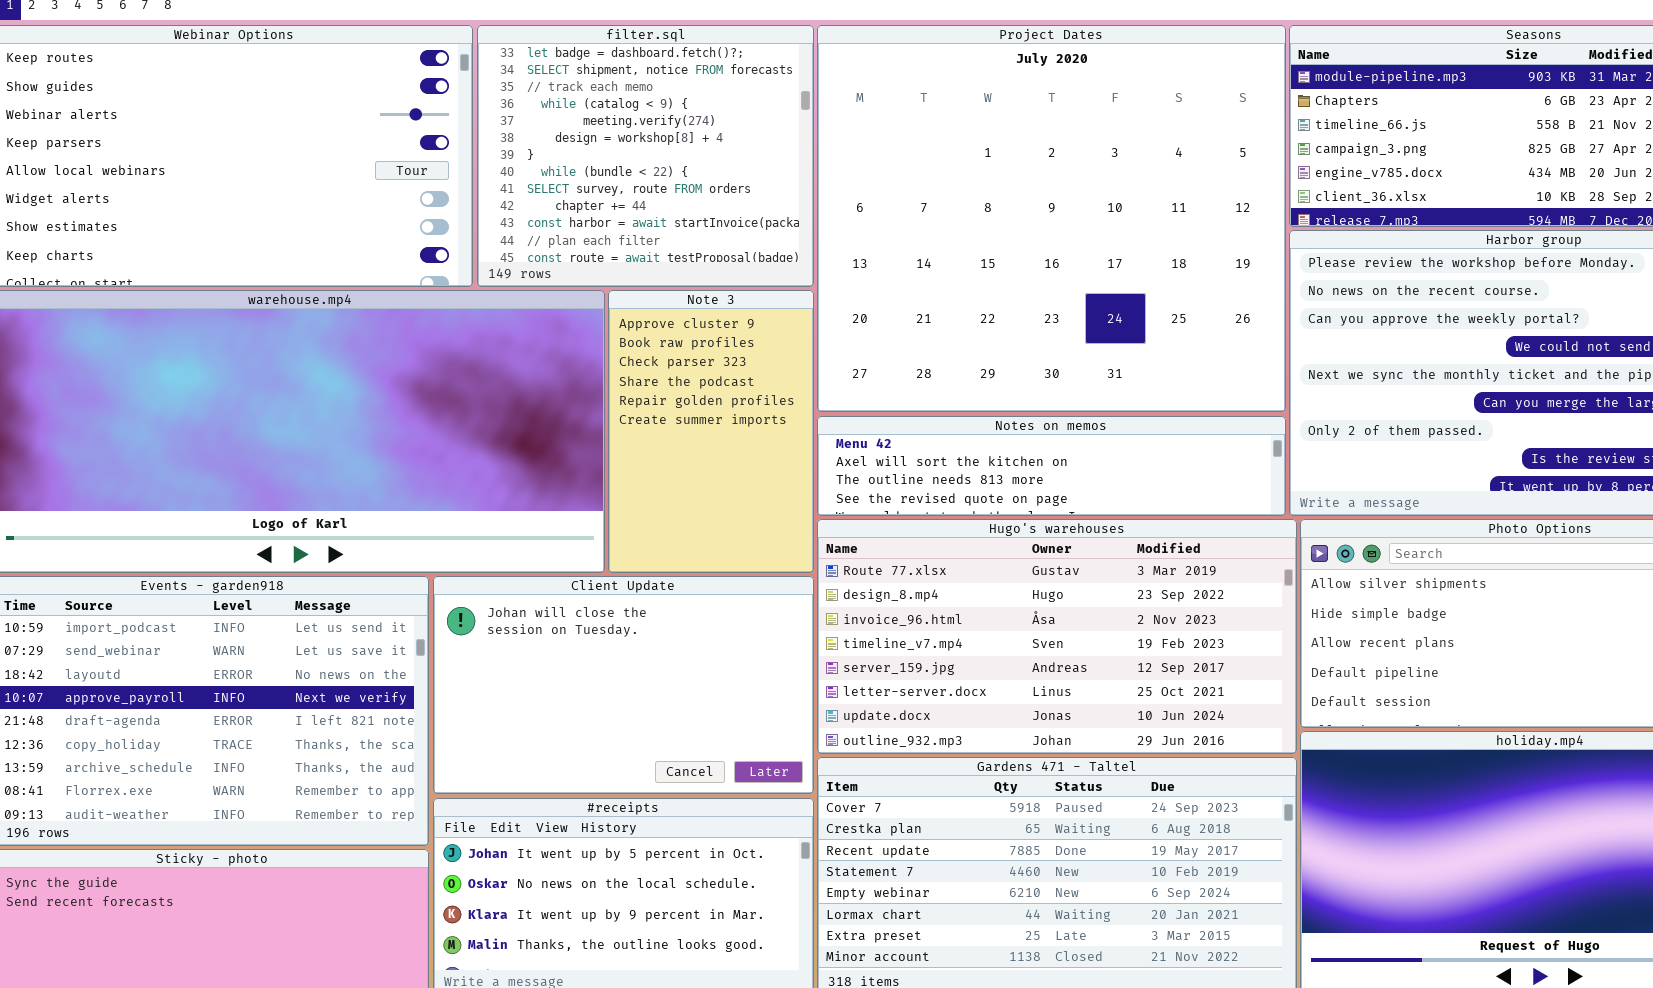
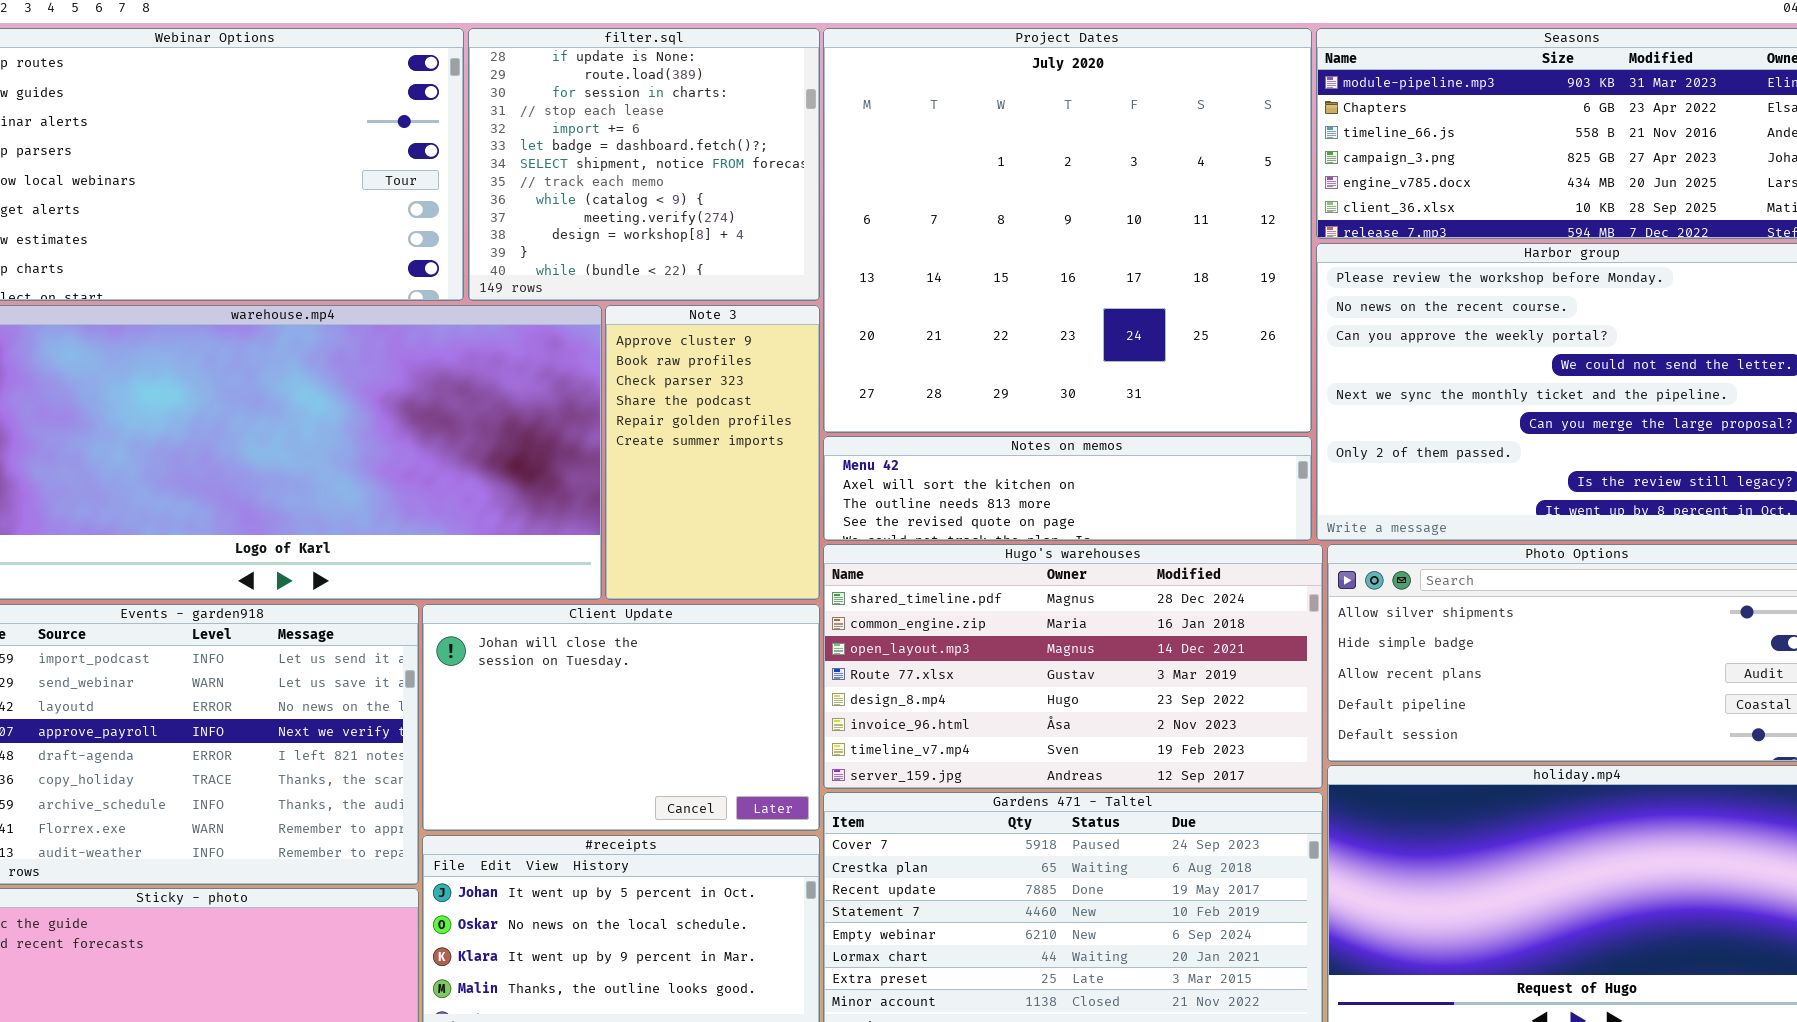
filter.sql: [477,25,814,287] -> [468,28,820,301], scrolled up 5 rows
Hugo's warehouses: [817,519,1297,754] -> [823,544,1323,789], scrolled up 3 rows

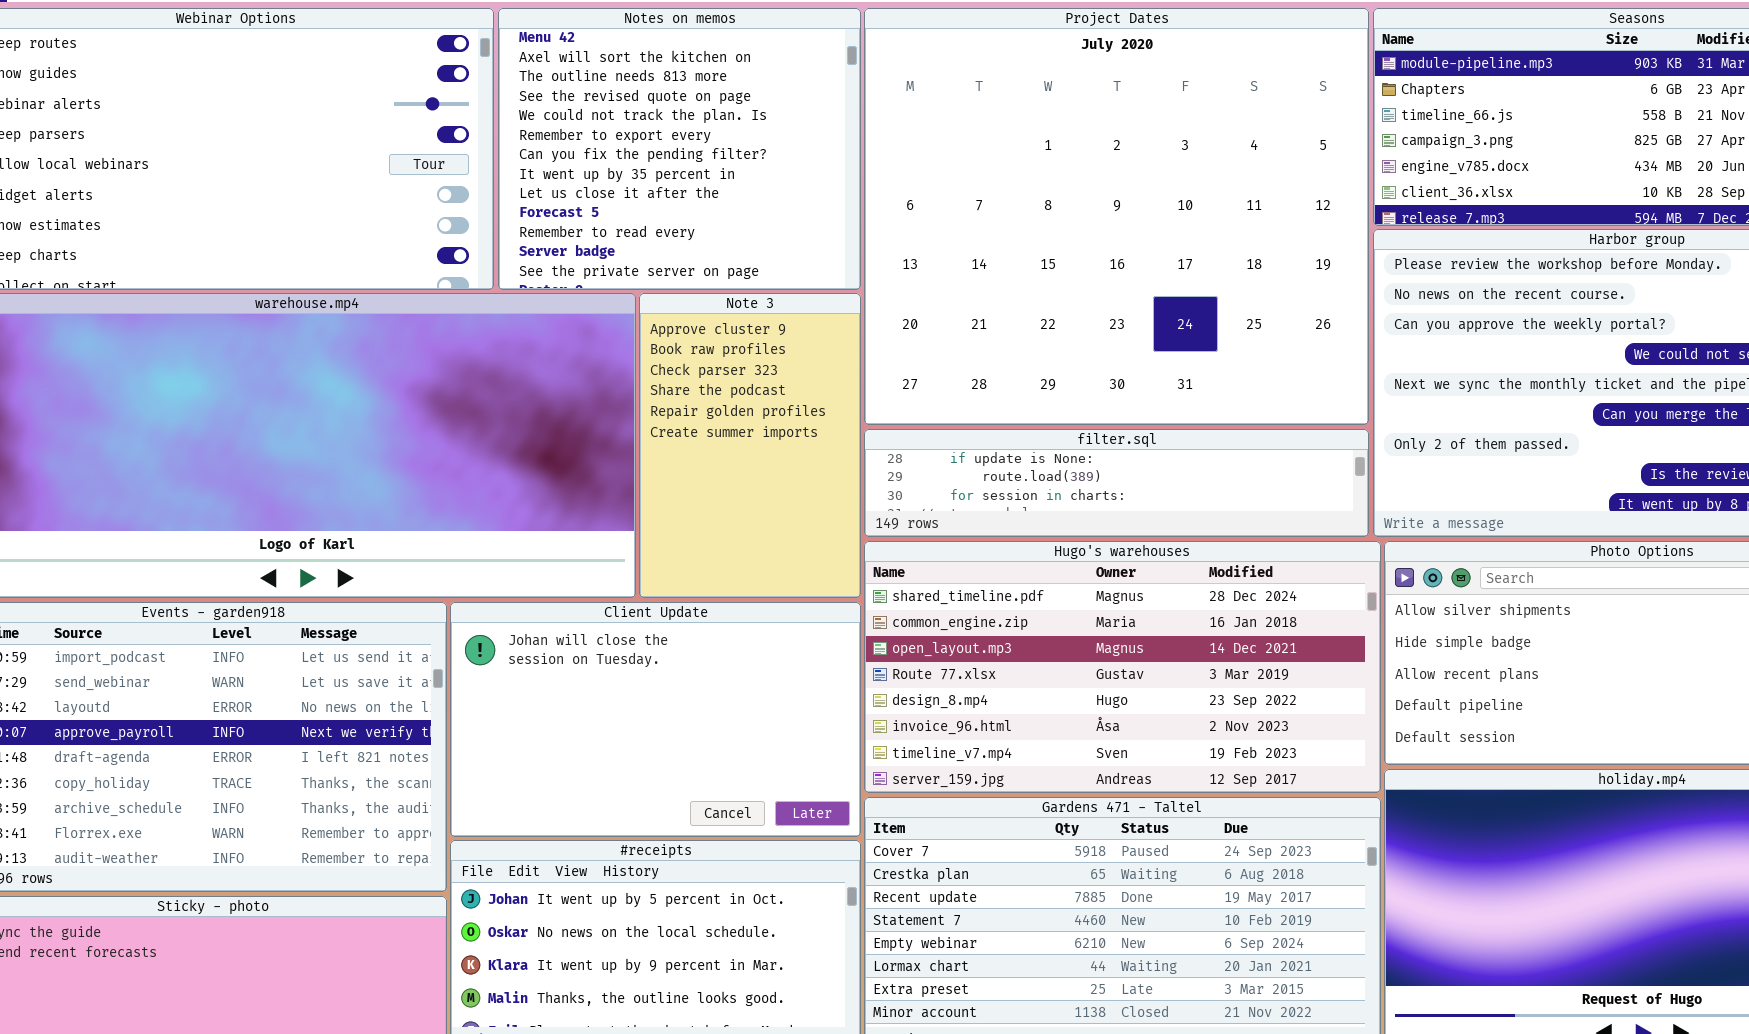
filter.sql: [468,28,820,301] -> [864,429,1369,537], moved, resized
Notes on memos: [823,436,1312,541] -> [498,8,861,290], moved, resized

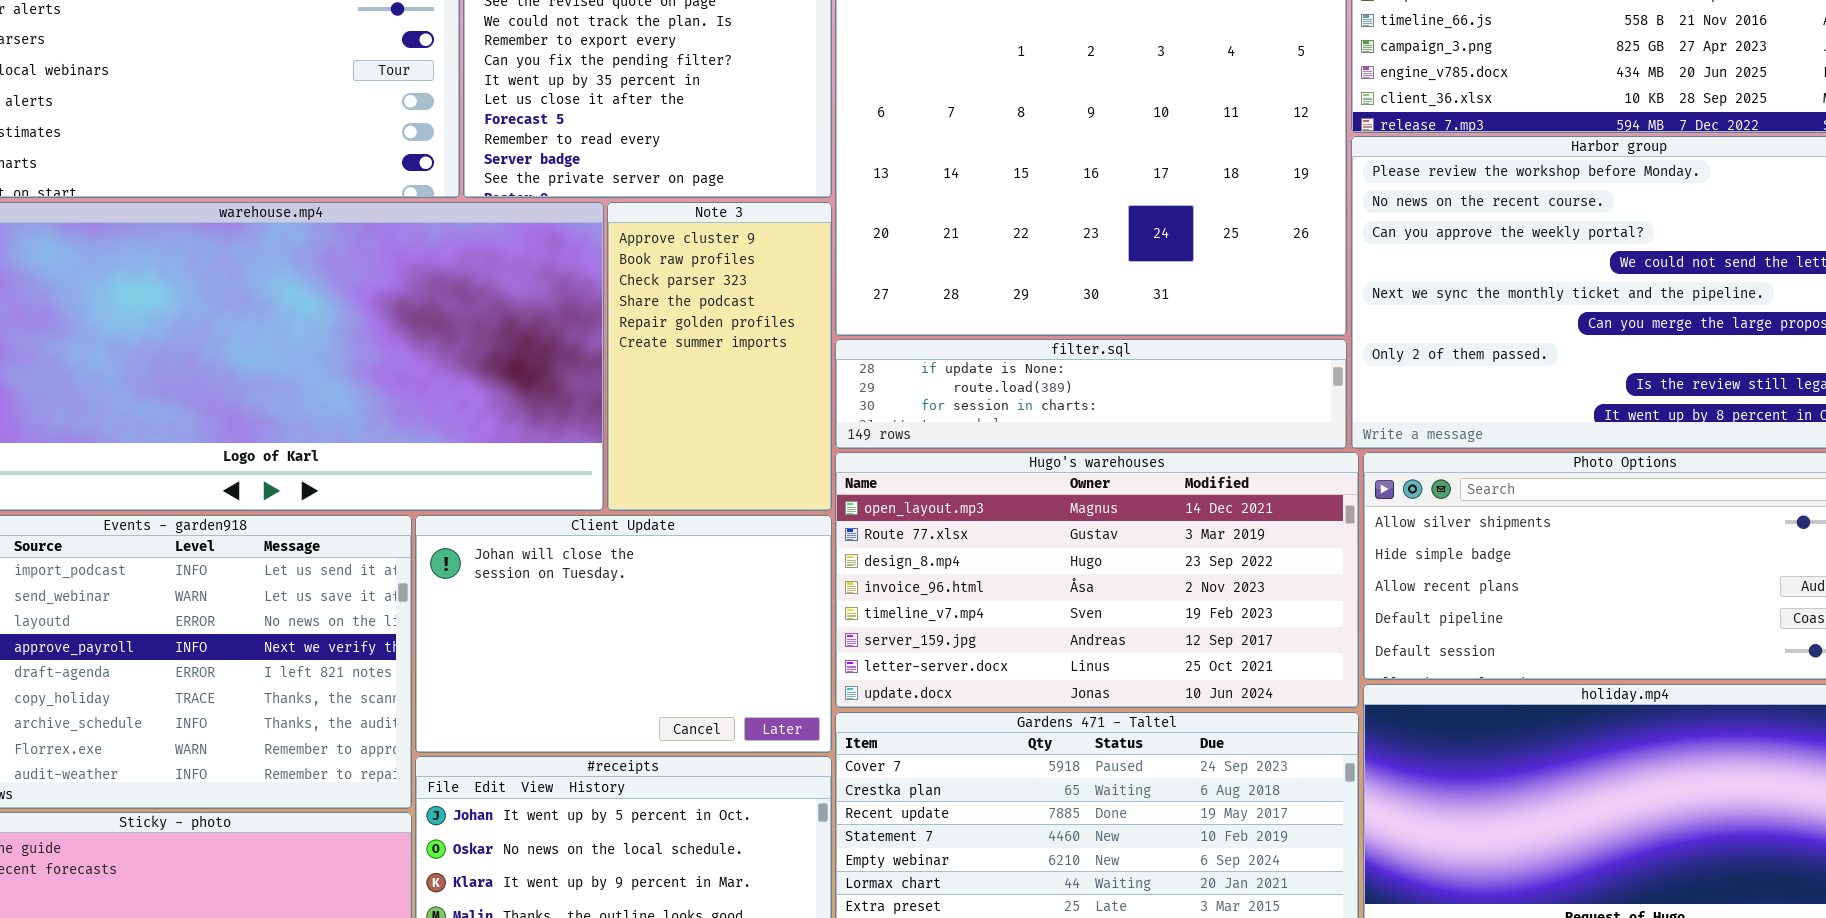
Hugo's warehouses: [864,541,1381,793] -> [835,452,1359,708], scrolled down 2 rows

